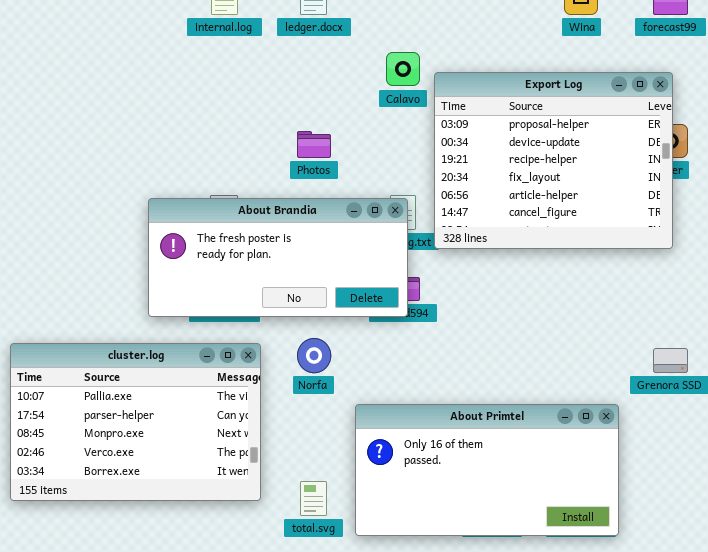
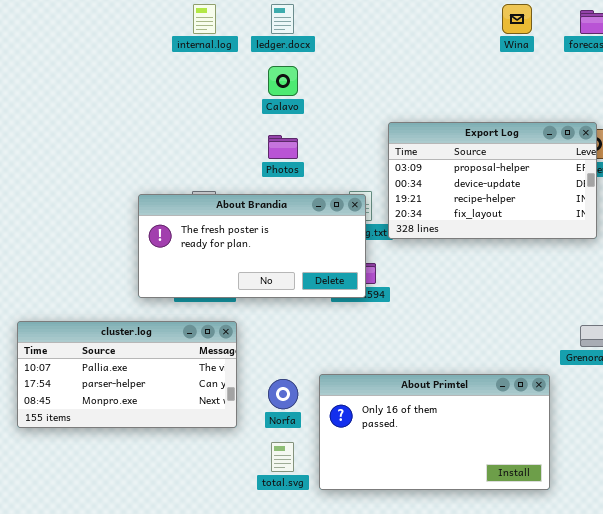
Calavo: [386,52,420,86] -> [268,66,298,96], moved
Export Log: [434,72,673,249] -> [388,122,597,239], resized
Norfa: [297,338,331,373] -> [268,379,298,409], moved
cluster.log: [10,343,261,501] -> [17,321,237,428], resized

